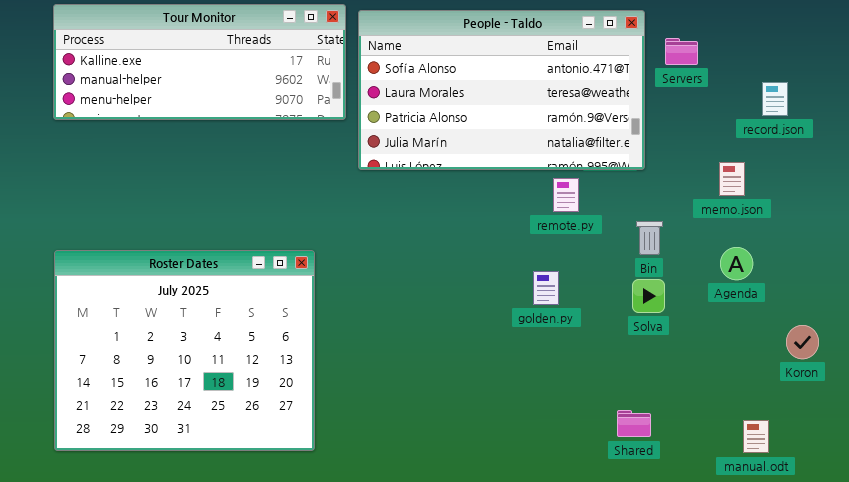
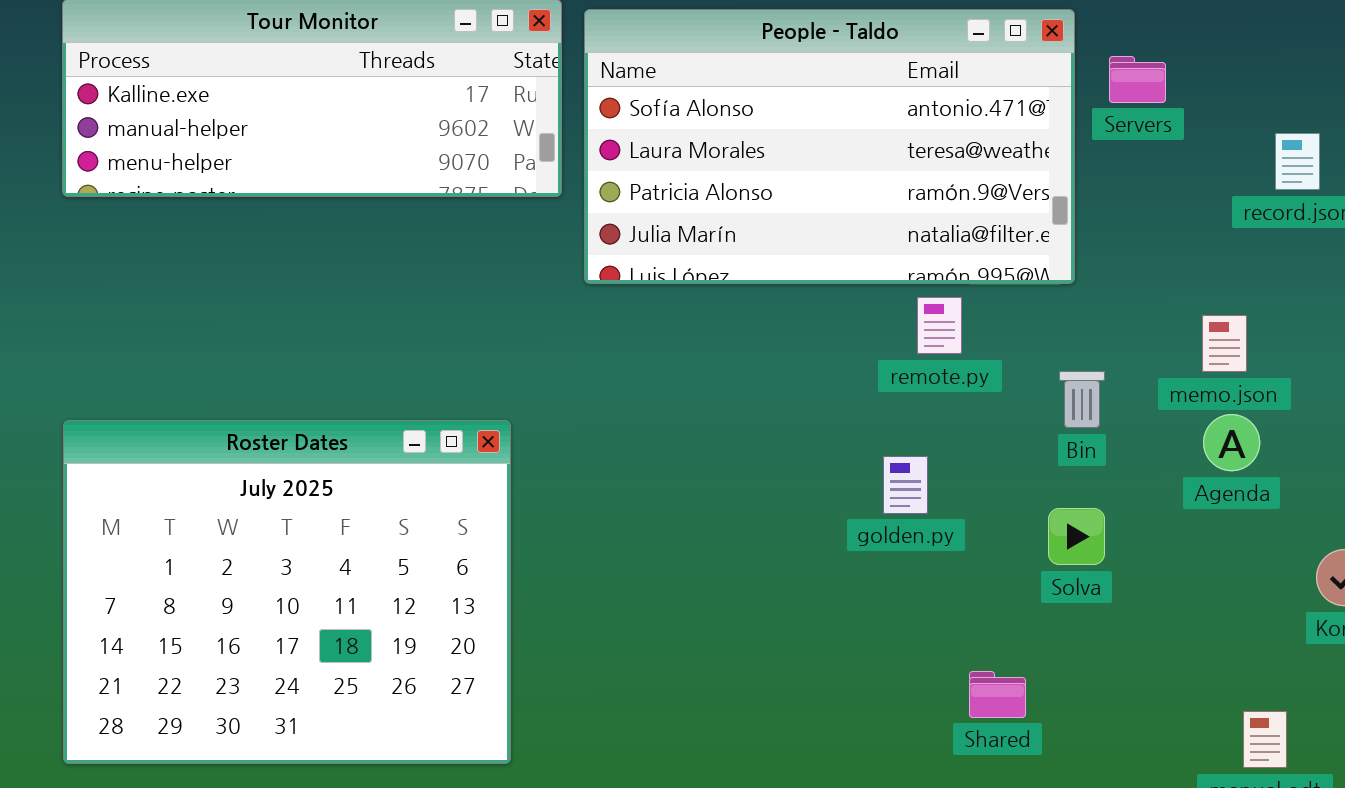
memo.json: [719,162,745,196] -> [1202,315,1247,372], moved
Solva: [632,279,665,313] -> [1048,508,1105,565], moved
Shared: [617,410,651,437] -> [969,671,1026,718], moved

